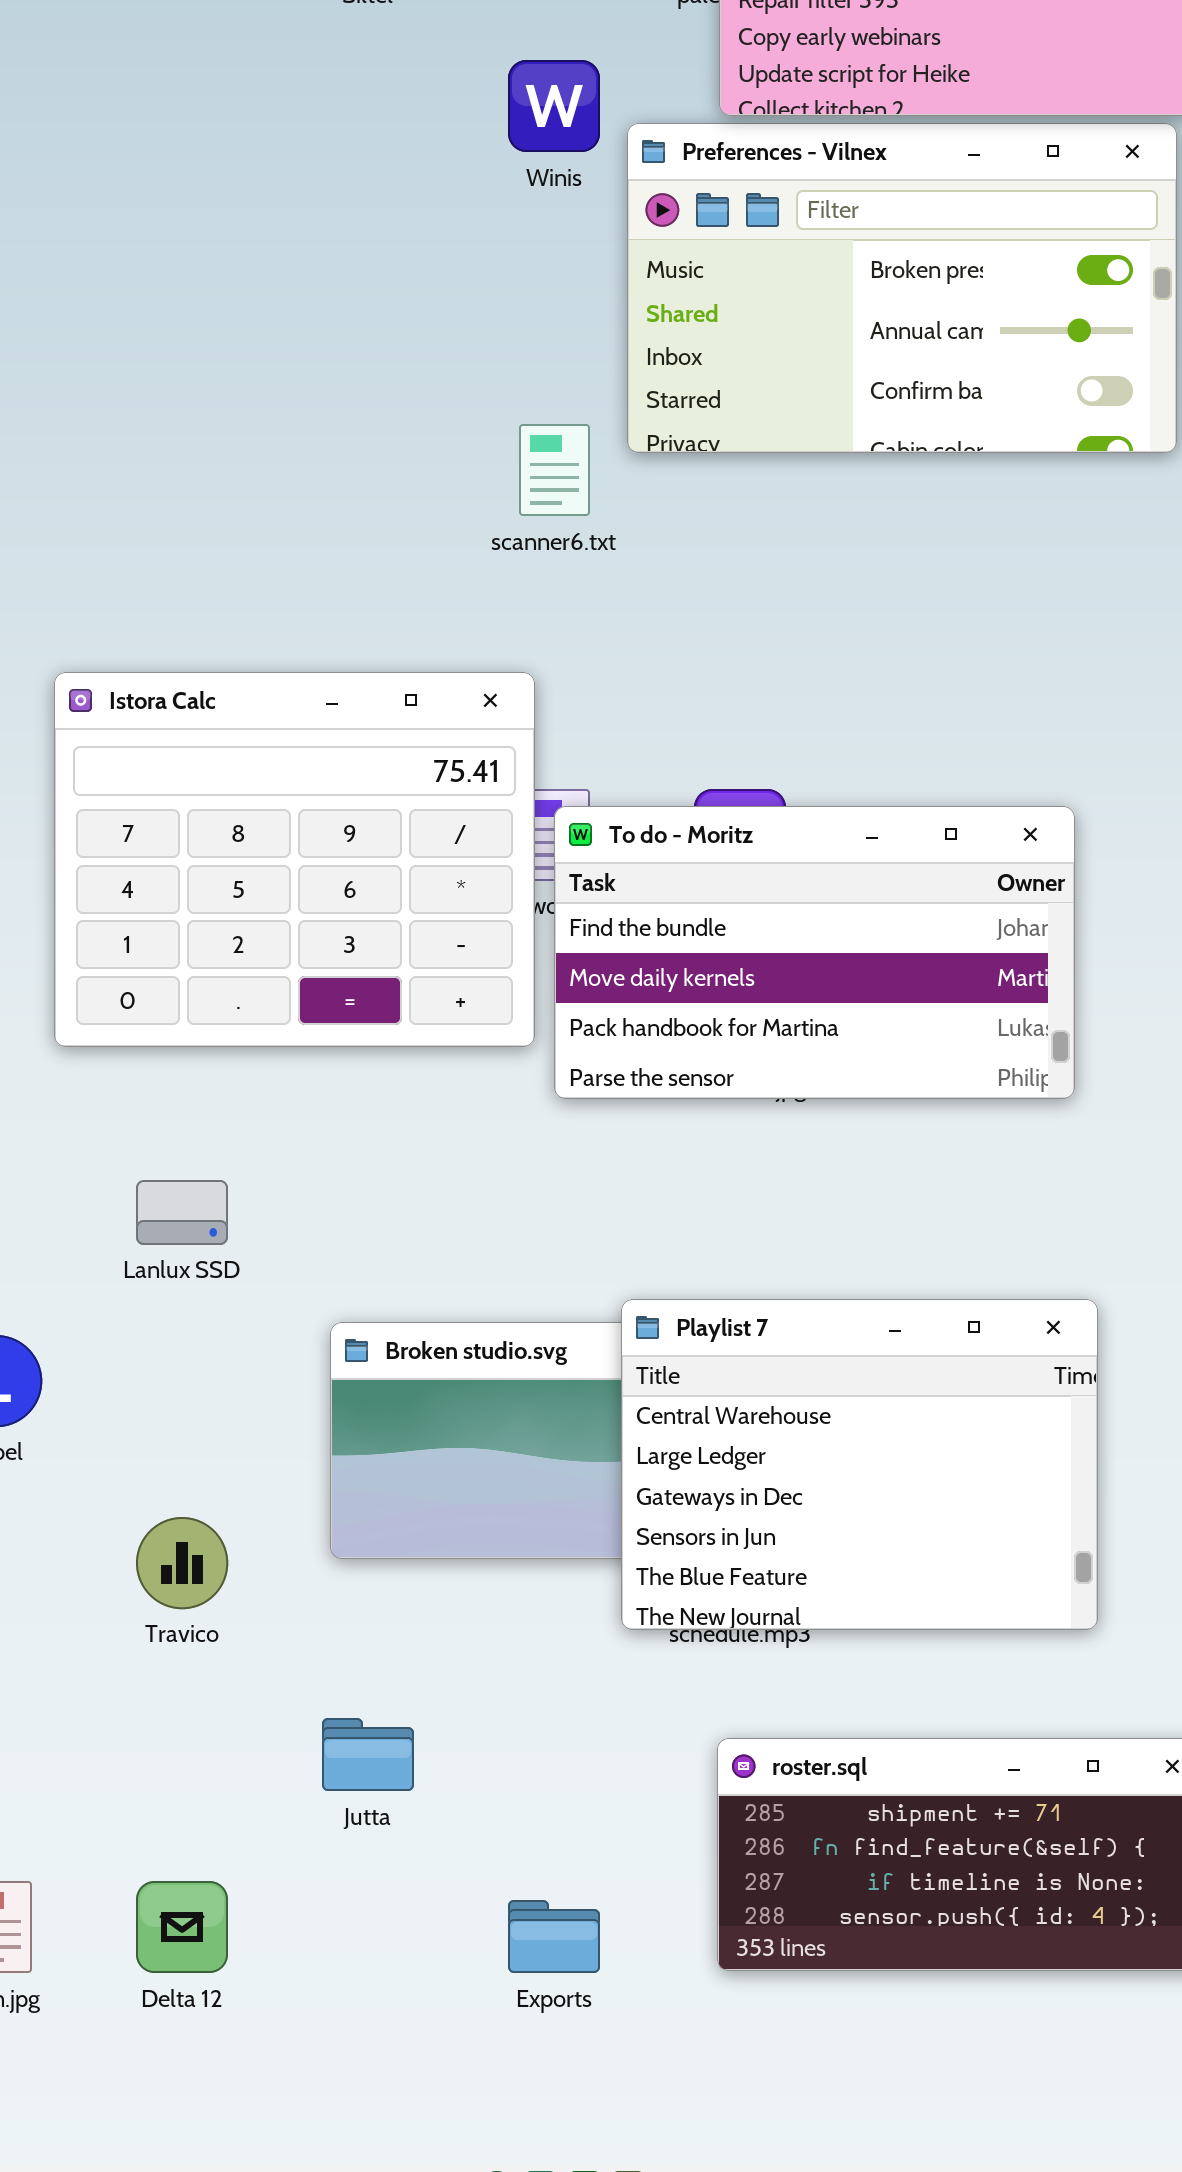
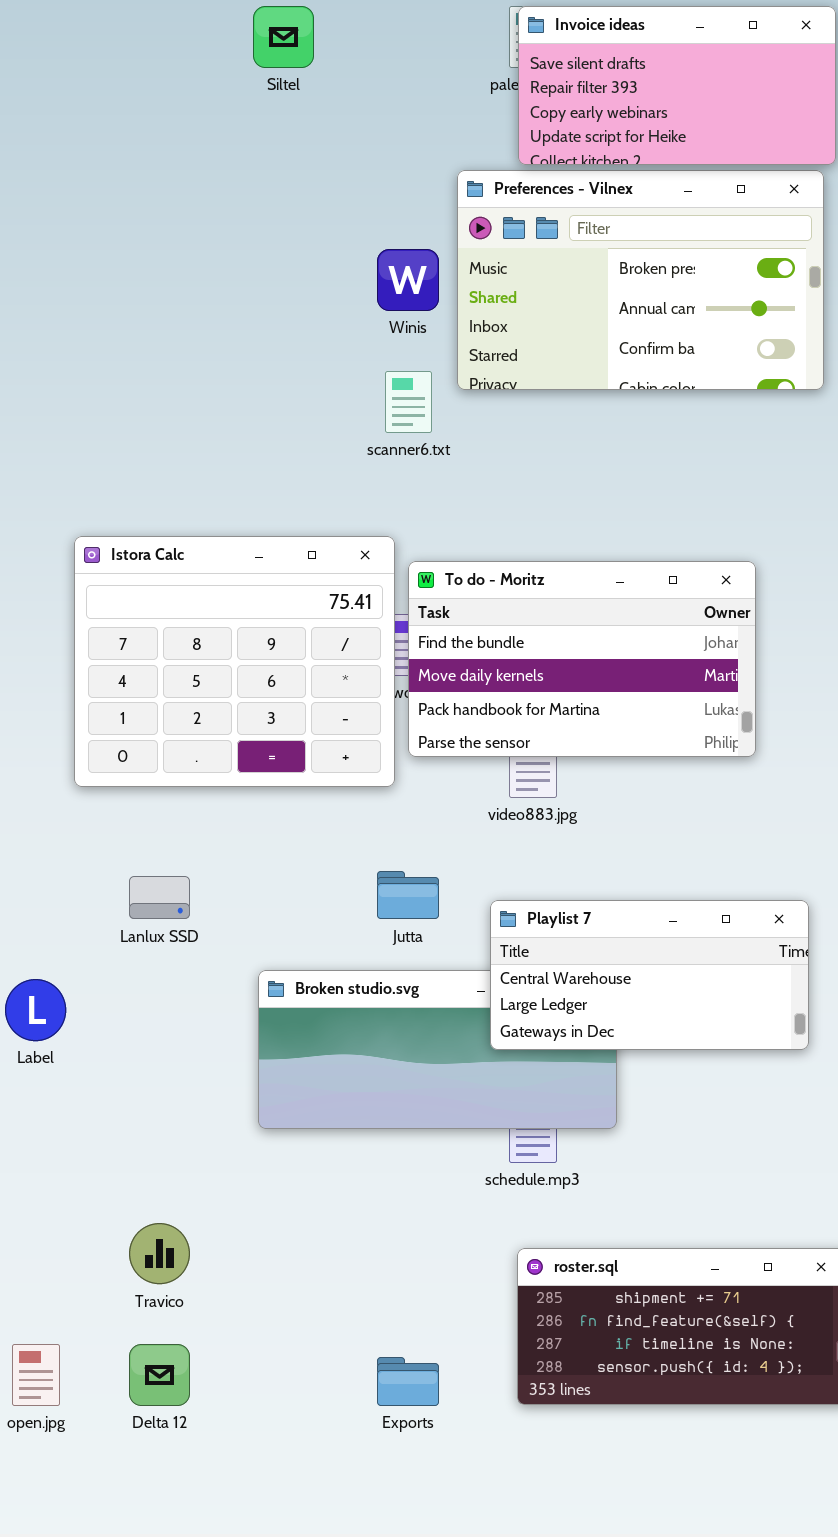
Winis: [508,60,600,152] -> [377,249,439,311], moved
To do - Moritz: [554,806,1075,1099] -> [408,561,756,757], moved
Playlist 7: [621,1299,1098,1630] -> [490,900,809,1050], moved, resized
Travico: [136,1517,228,1609] -> [129,1223,190,1284], moved
Jutta: [322,1718,414,1791] -> [377,871,439,919], moved

